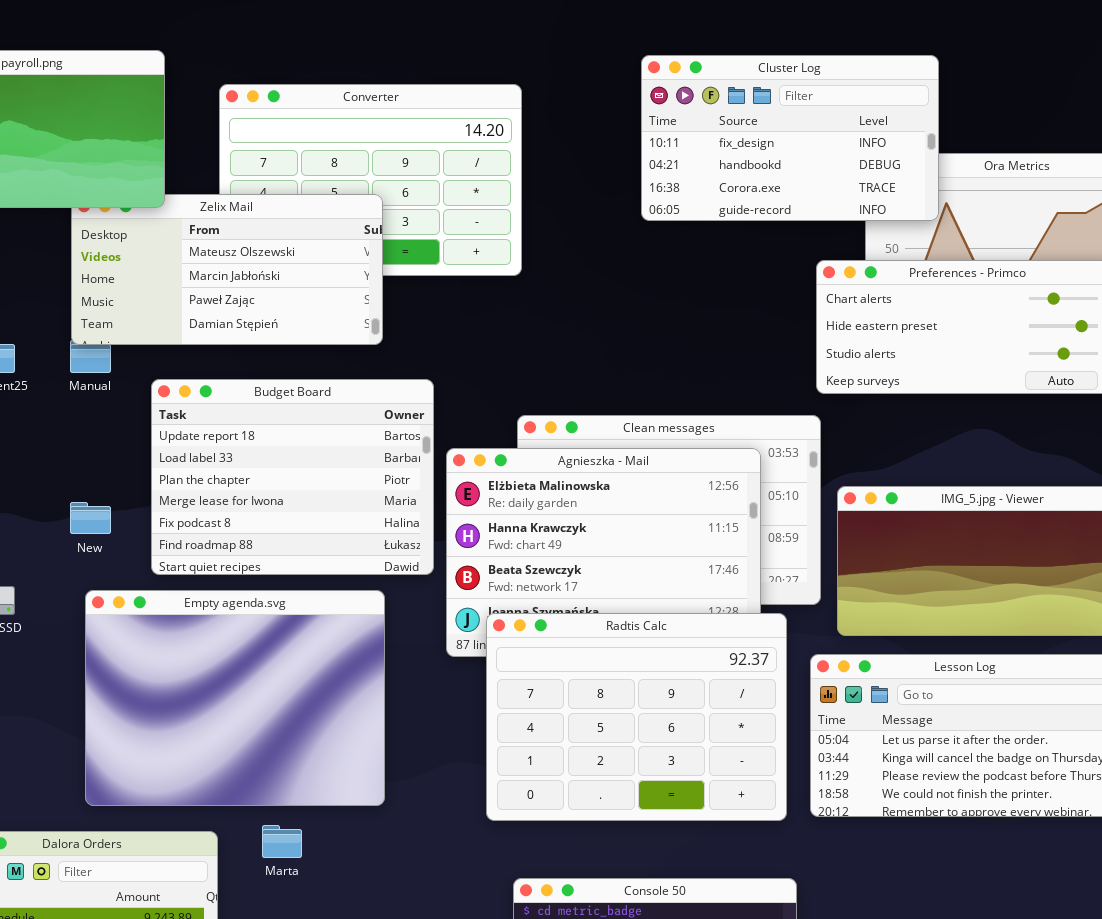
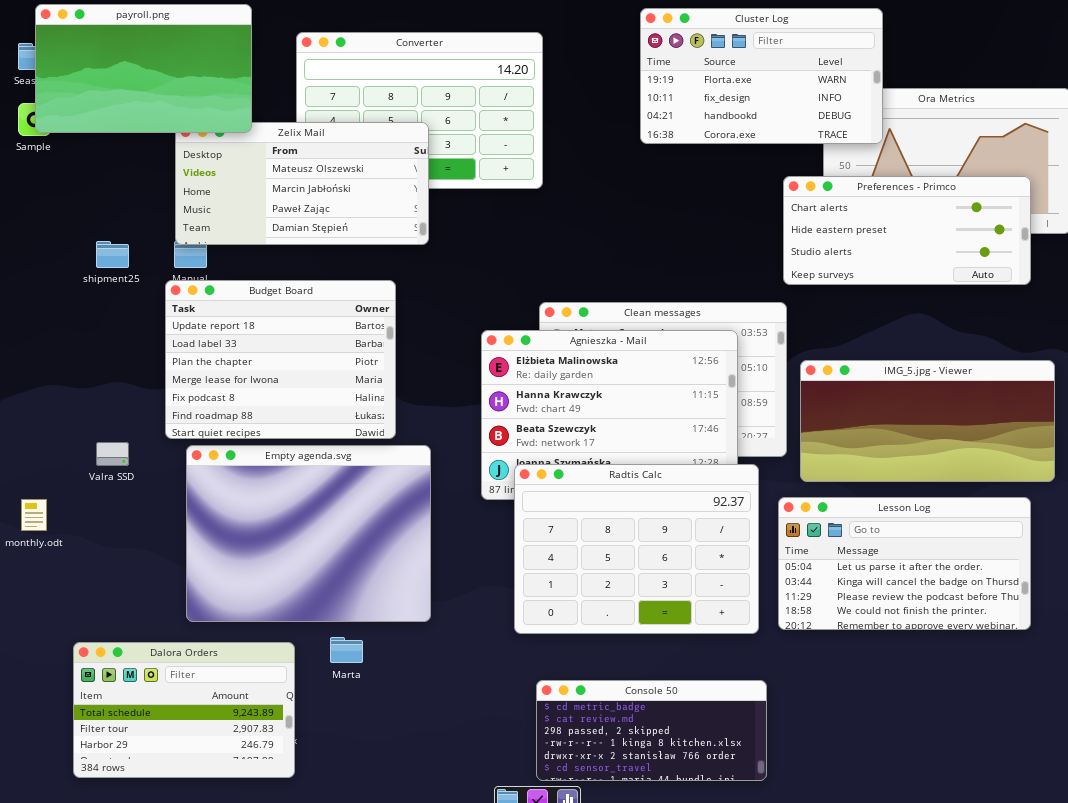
Cluster Log: [641,55,939,221] -> [640,8,883,144], scrolled up 1 row
Budget Board: [151,379,434,575] -> [165,280,396,439], moved

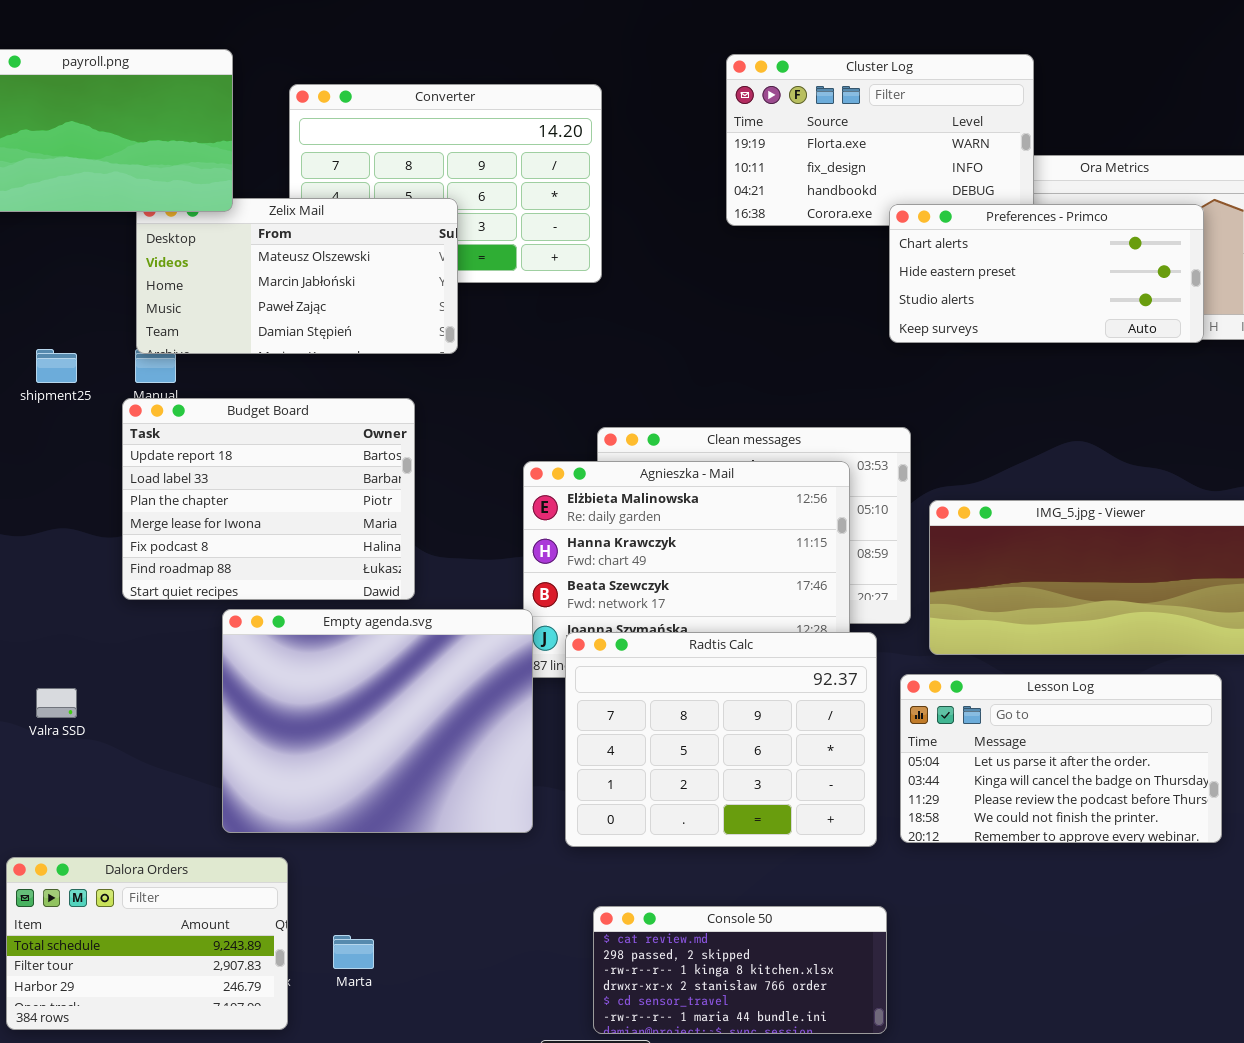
Preferences - Primco: [783,176,1031,285] -> [889,204,1204,343], moved
Valra SSD: [96,442,129,466] -> [36,688,77,718], moved
Empty agenda.svg: [186,445,431,622] -> [222,609,533,833], moved
Marta: [330,637,363,663] -> [333,935,374,969], moved
Console 50: [536,680,767,781] -> [593,906,887,1034], scrolled down 1 row

